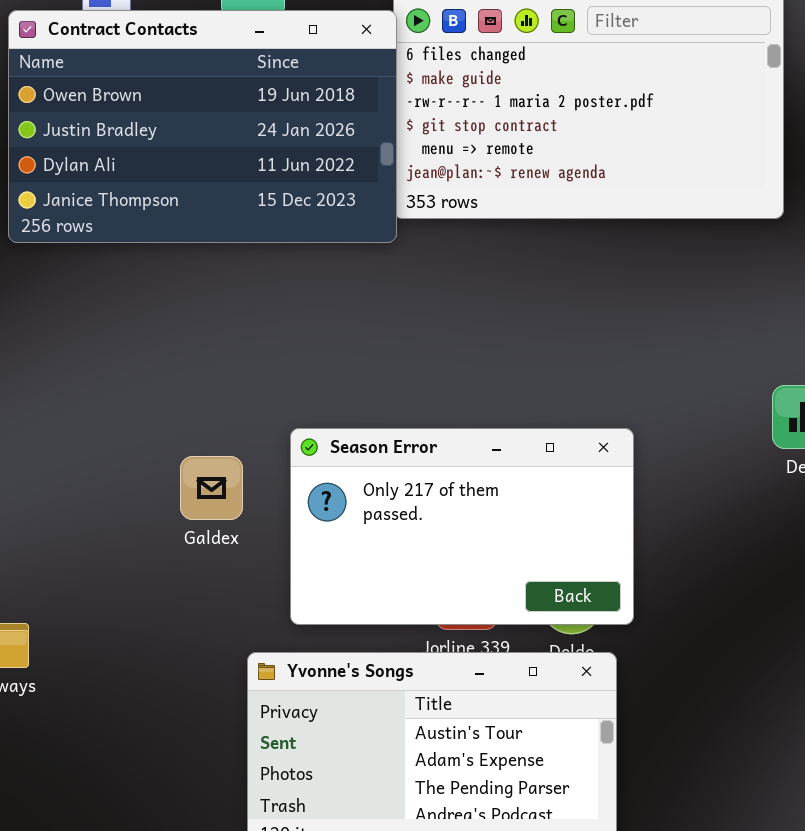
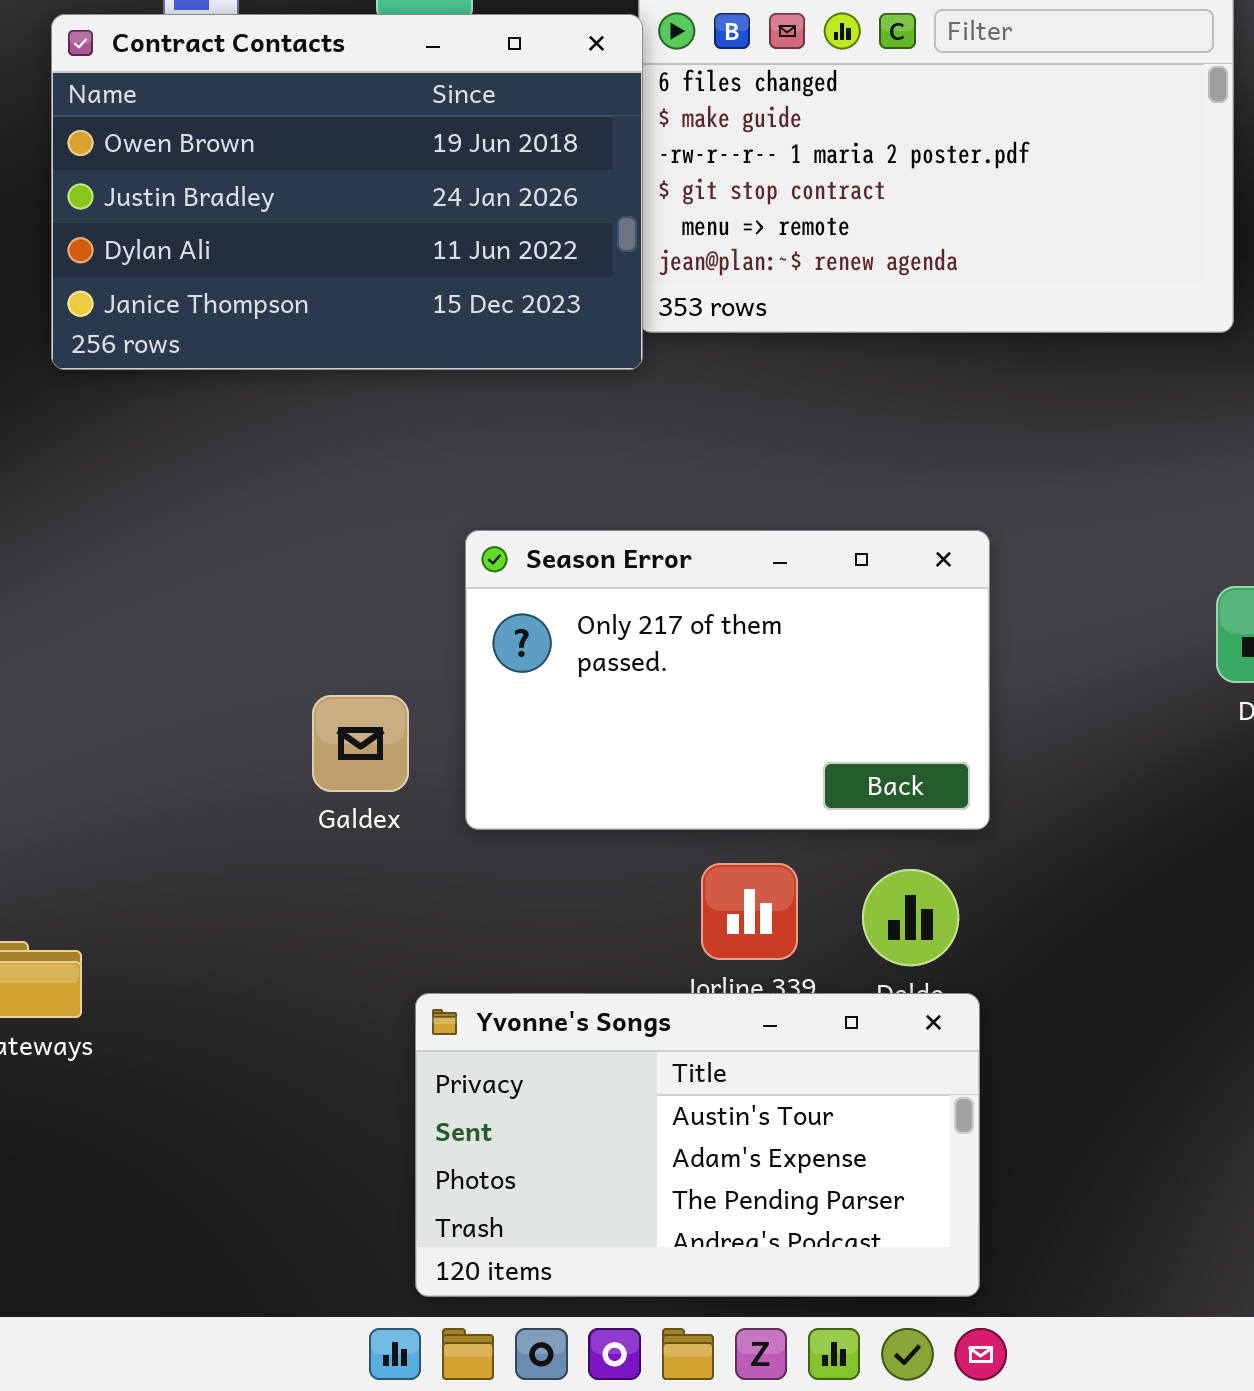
Season Error: [290,428,634,625] -> [465,530,990,830], moved

